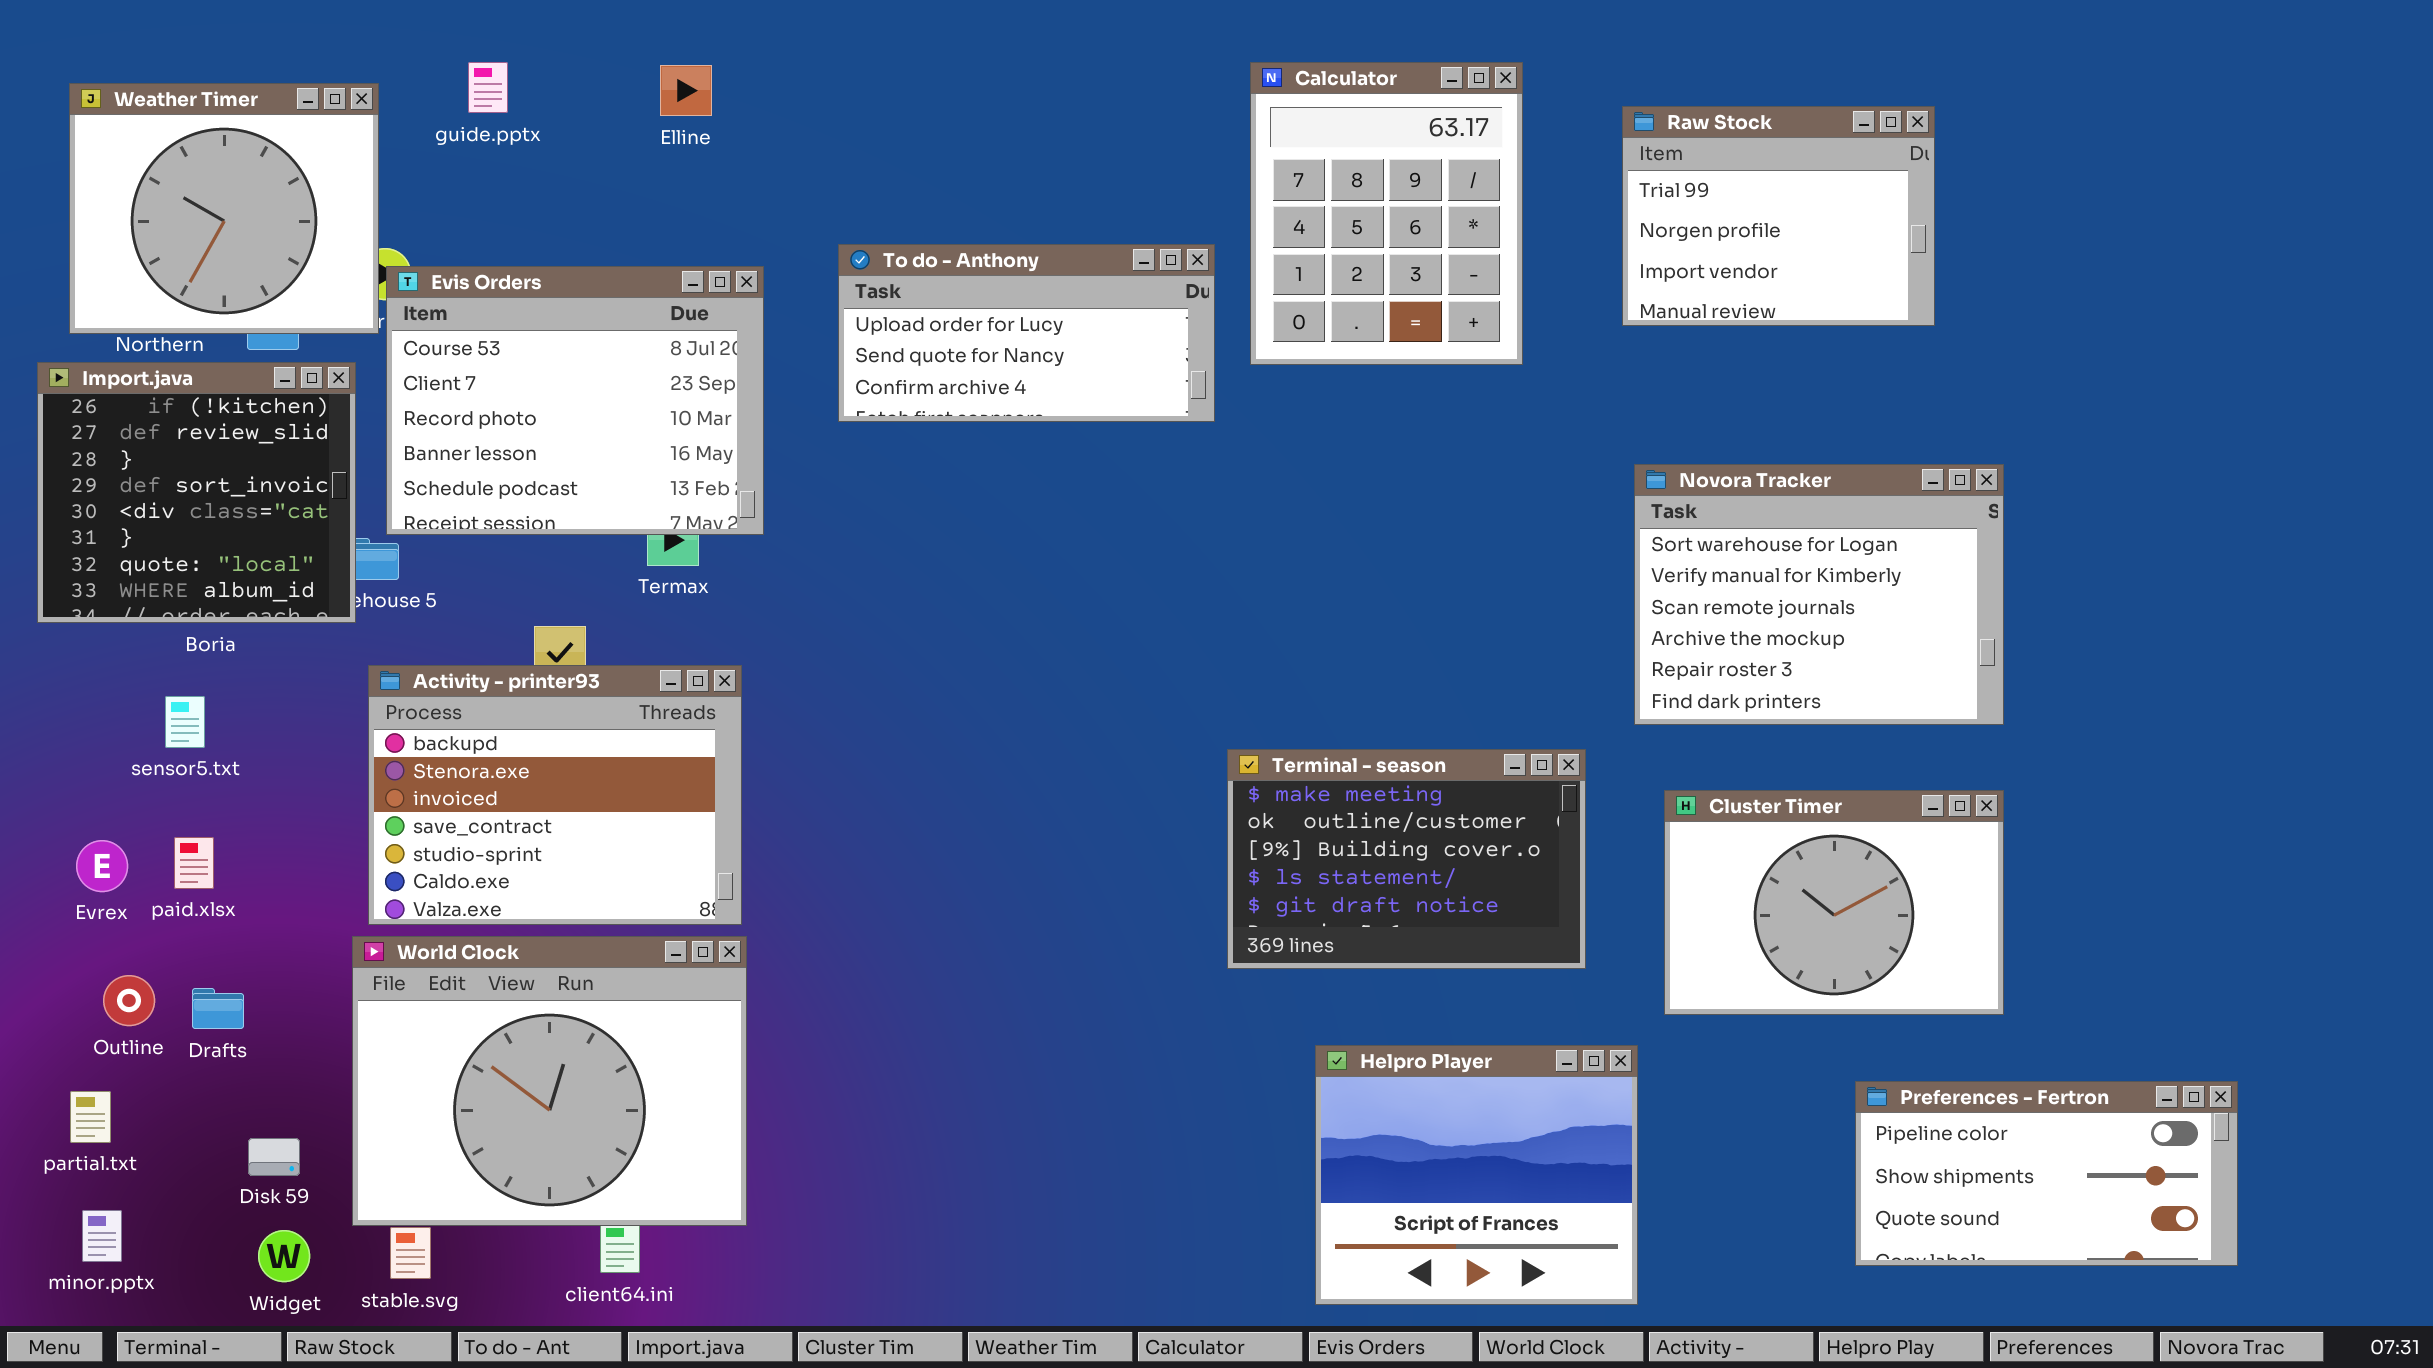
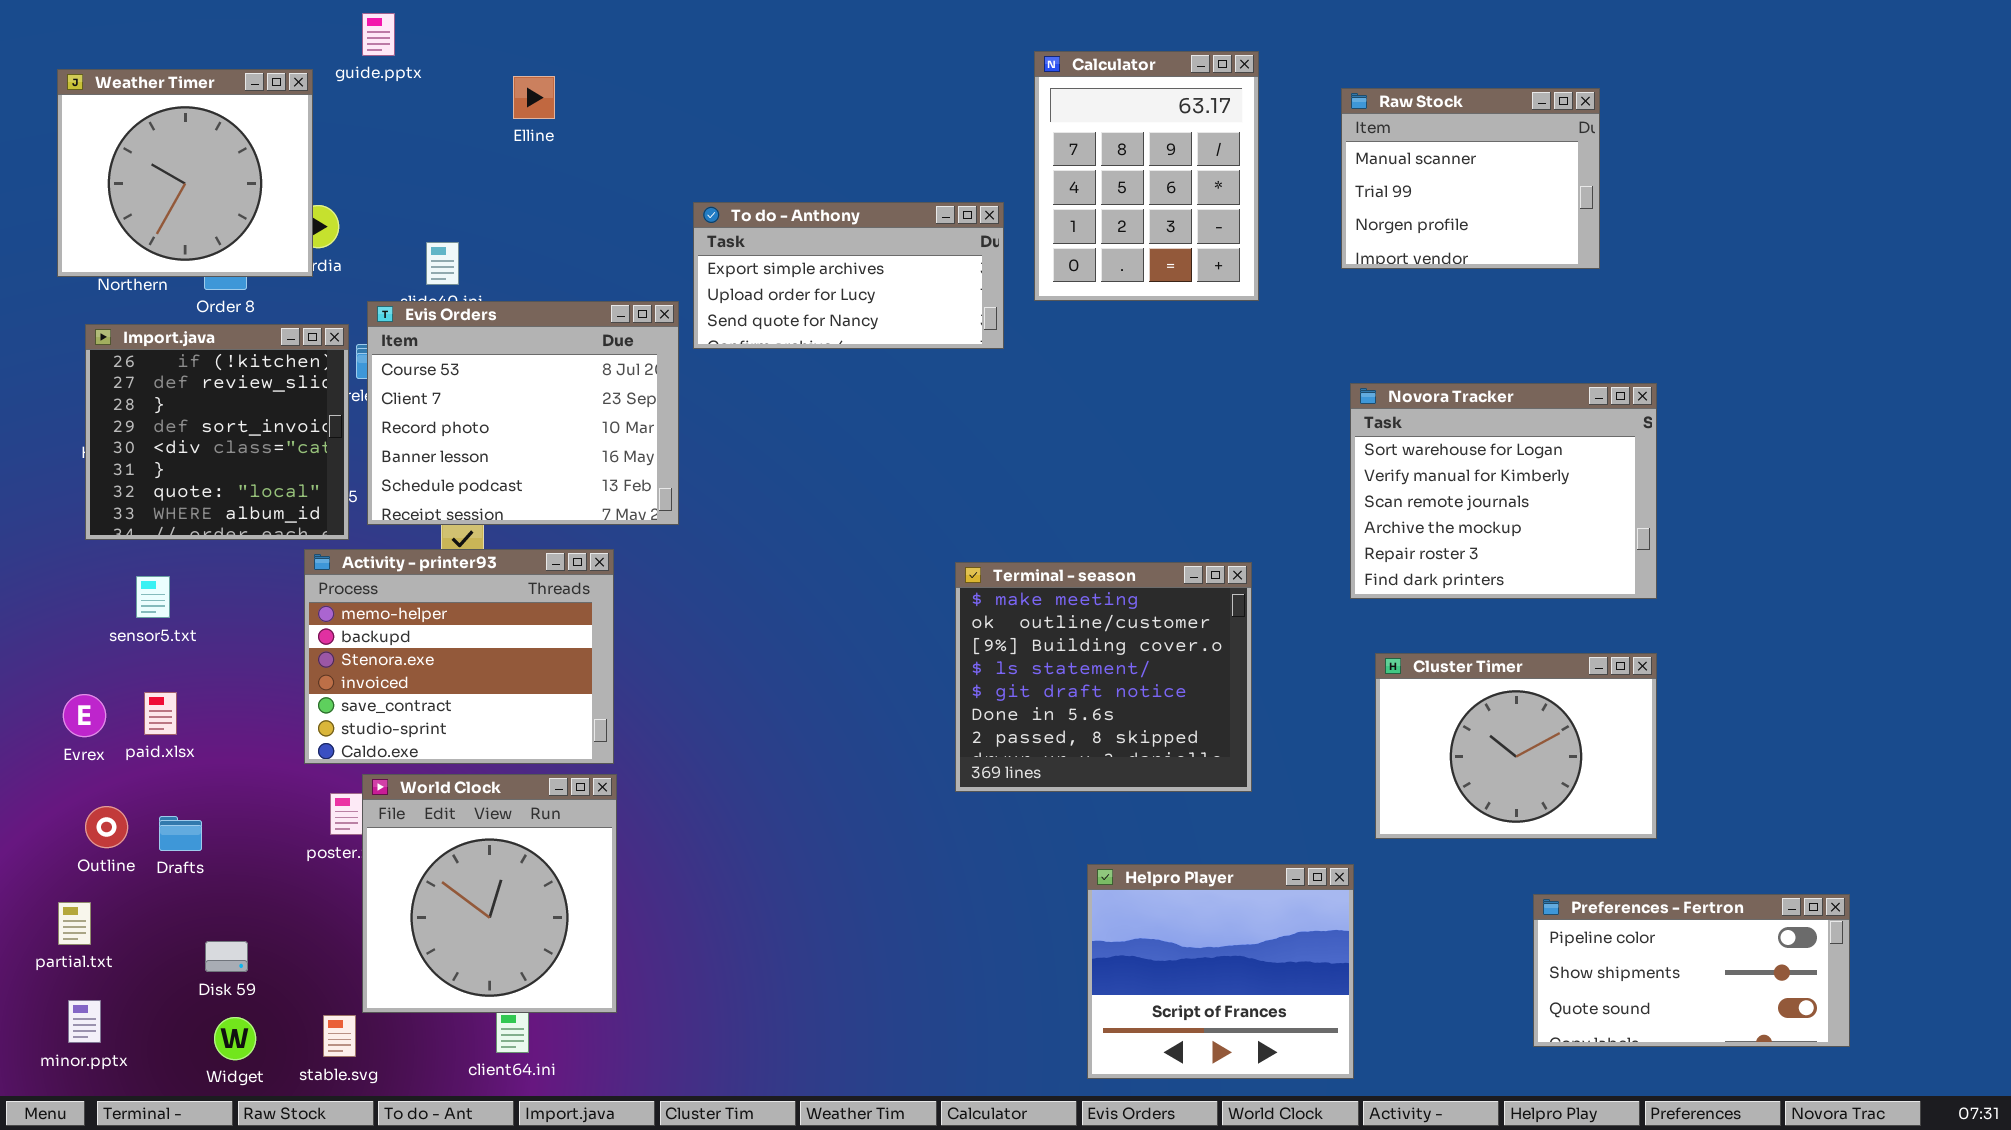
guide.pptx: [468,62,508,113] -> [362,13,395,56], moved
Elline: [660,65,712,116] -> [513,76,555,119], moved
Raw Stock: [1622,106,1935,326] -> [1341,88,1600,269], scrolled up 1 row
To do - Anthony: [838,244,1215,422] -> [693,202,1004,349], scrolled up 1 row
Evis Orders: [386,266,764,535] -> [367,301,679,525], moved
Import.java: [37,362,356,623] -> [85,324,349,540], moved
Activity - printer93: [368,665,742,925] -> [304,549,614,764], scrolled up 1 row
Terminal - season: [1227,749,1586,969] -> [955,562,1252,792], moved, resized
World Clock: [352,936,747,1226] -> [362,774,617,1013], resized

